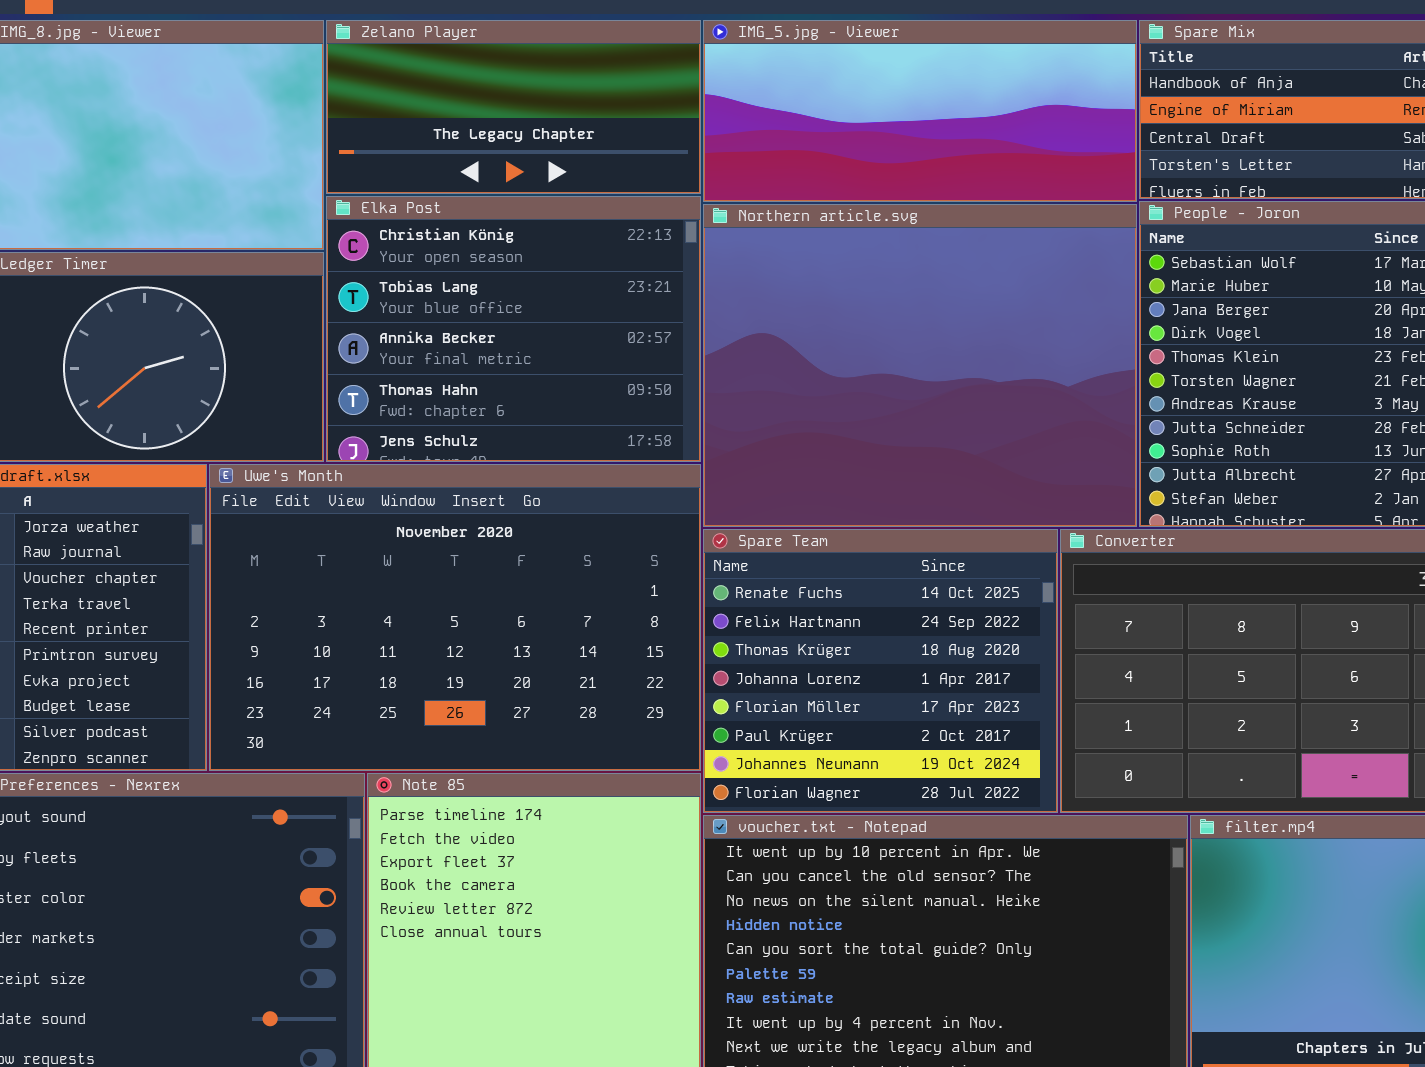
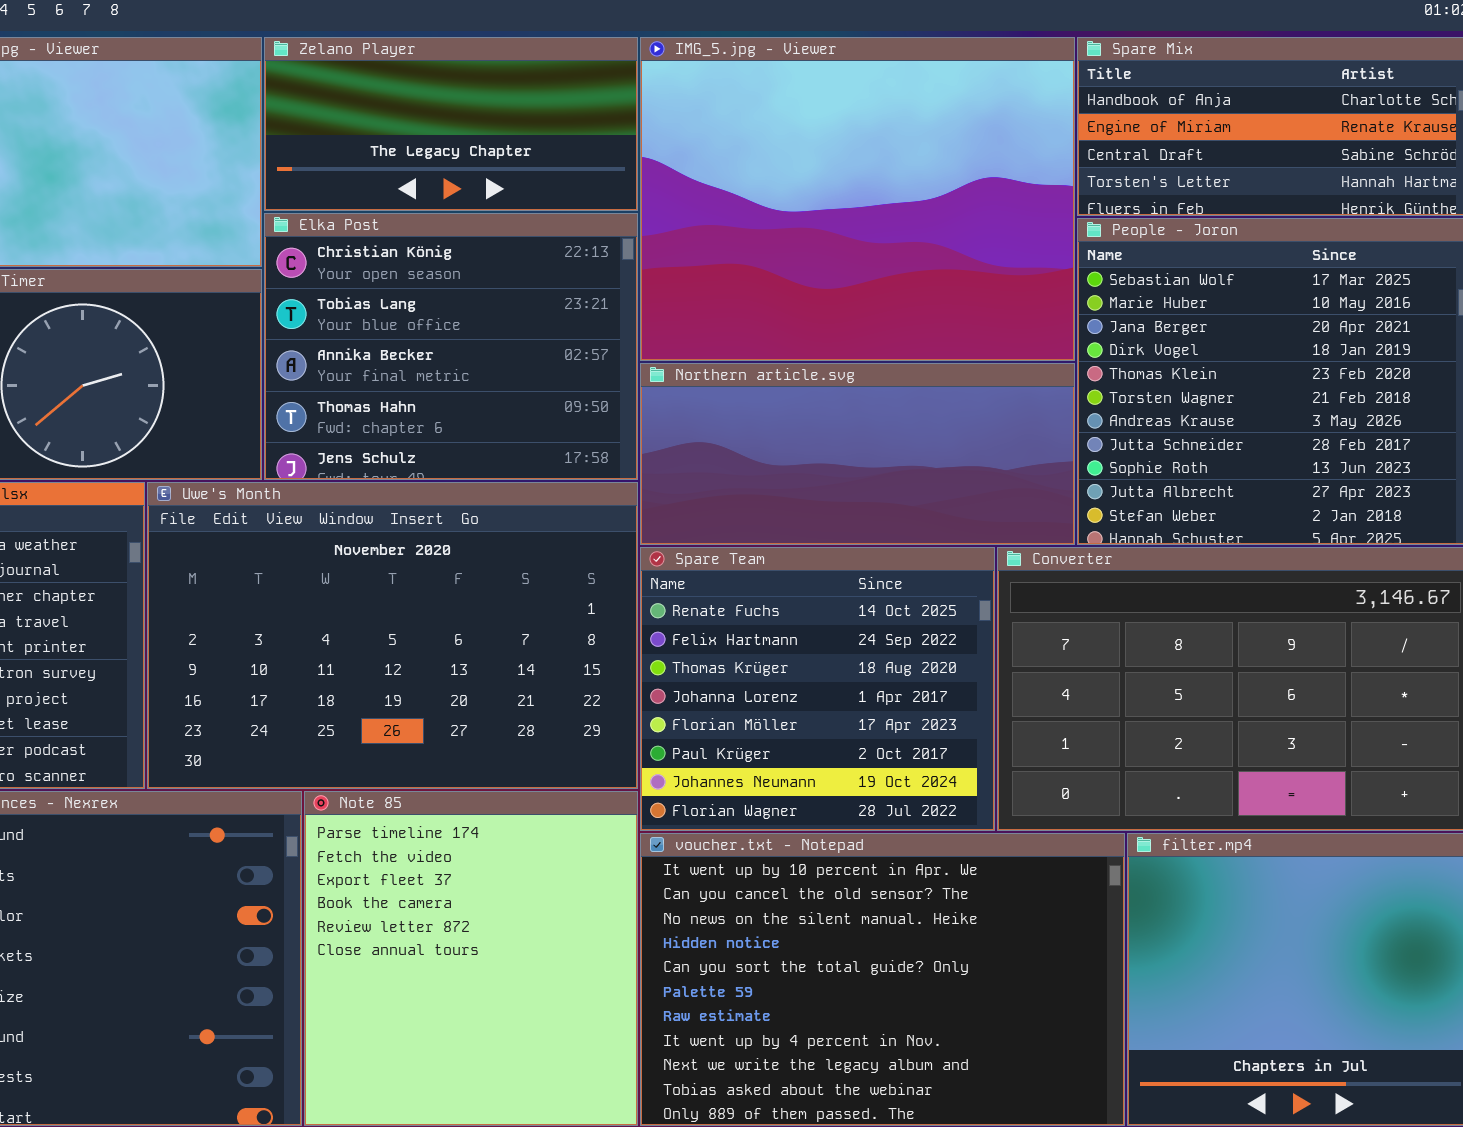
IMG_5.jpg - Viewer: [703,20,1137,202] -> [640,37,1075,361], resized
Northern article.svg: [703,204,1137,527] -> [640,363,1075,545], resized

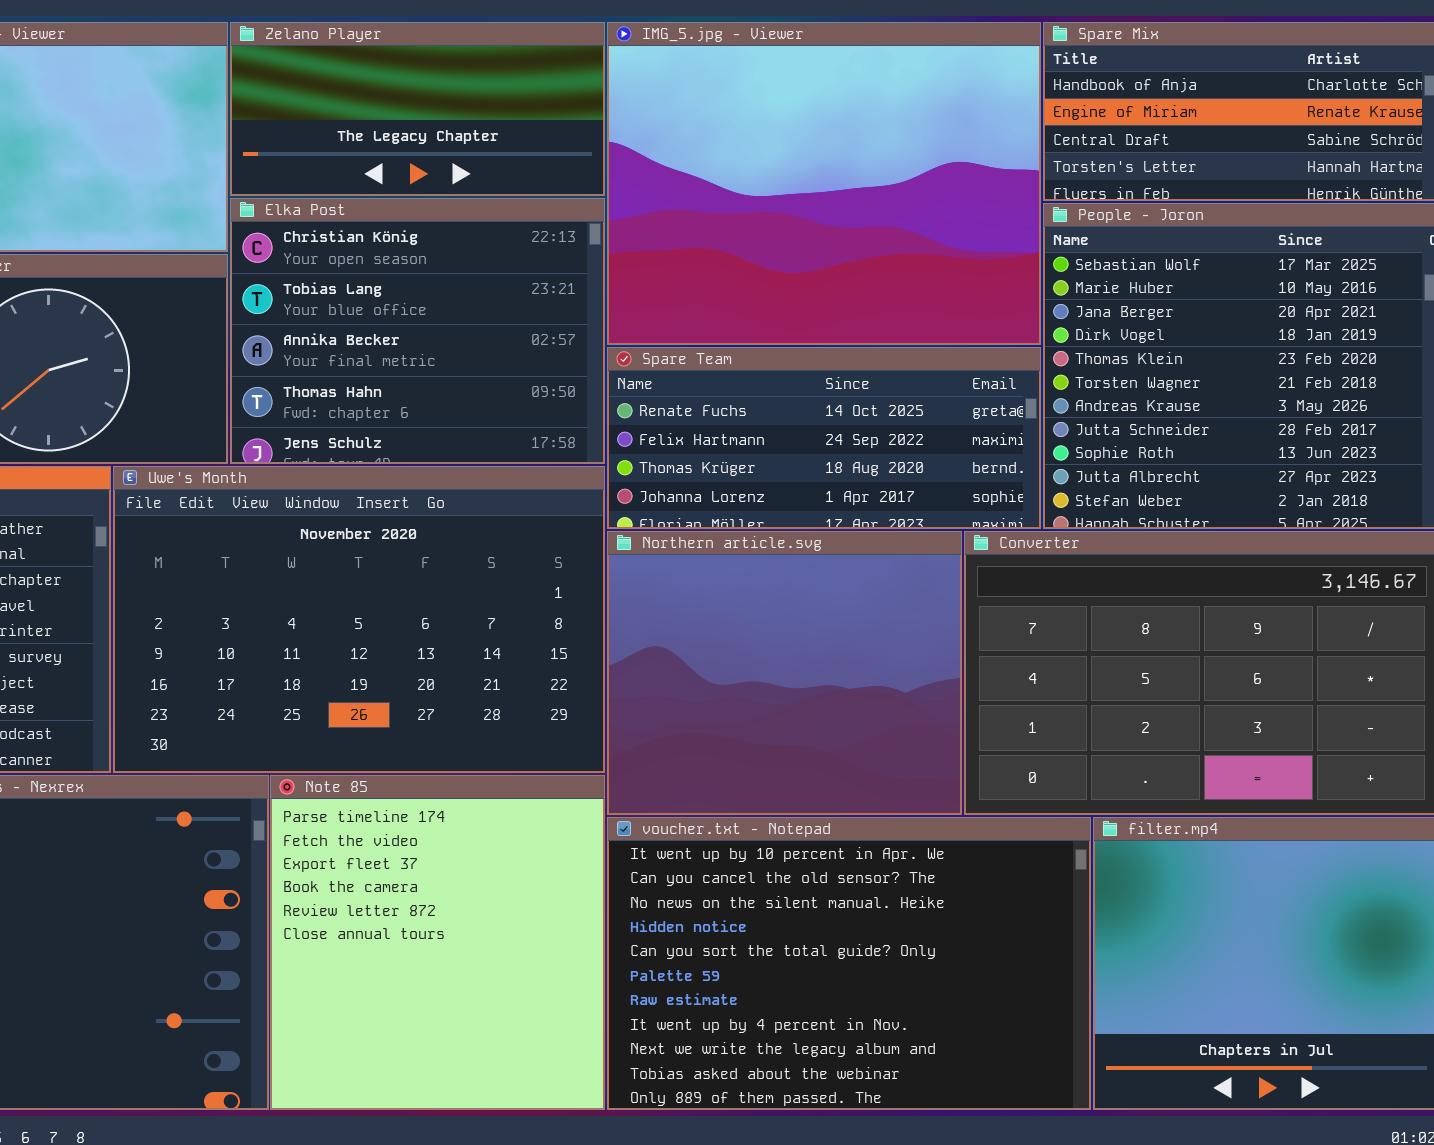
Northern article.svg: [640,363,1075,545] -> [607,531,962,815], moved, resized
Spare Team: [640,547,995,831] -> [607,347,1041,529], moved, resized

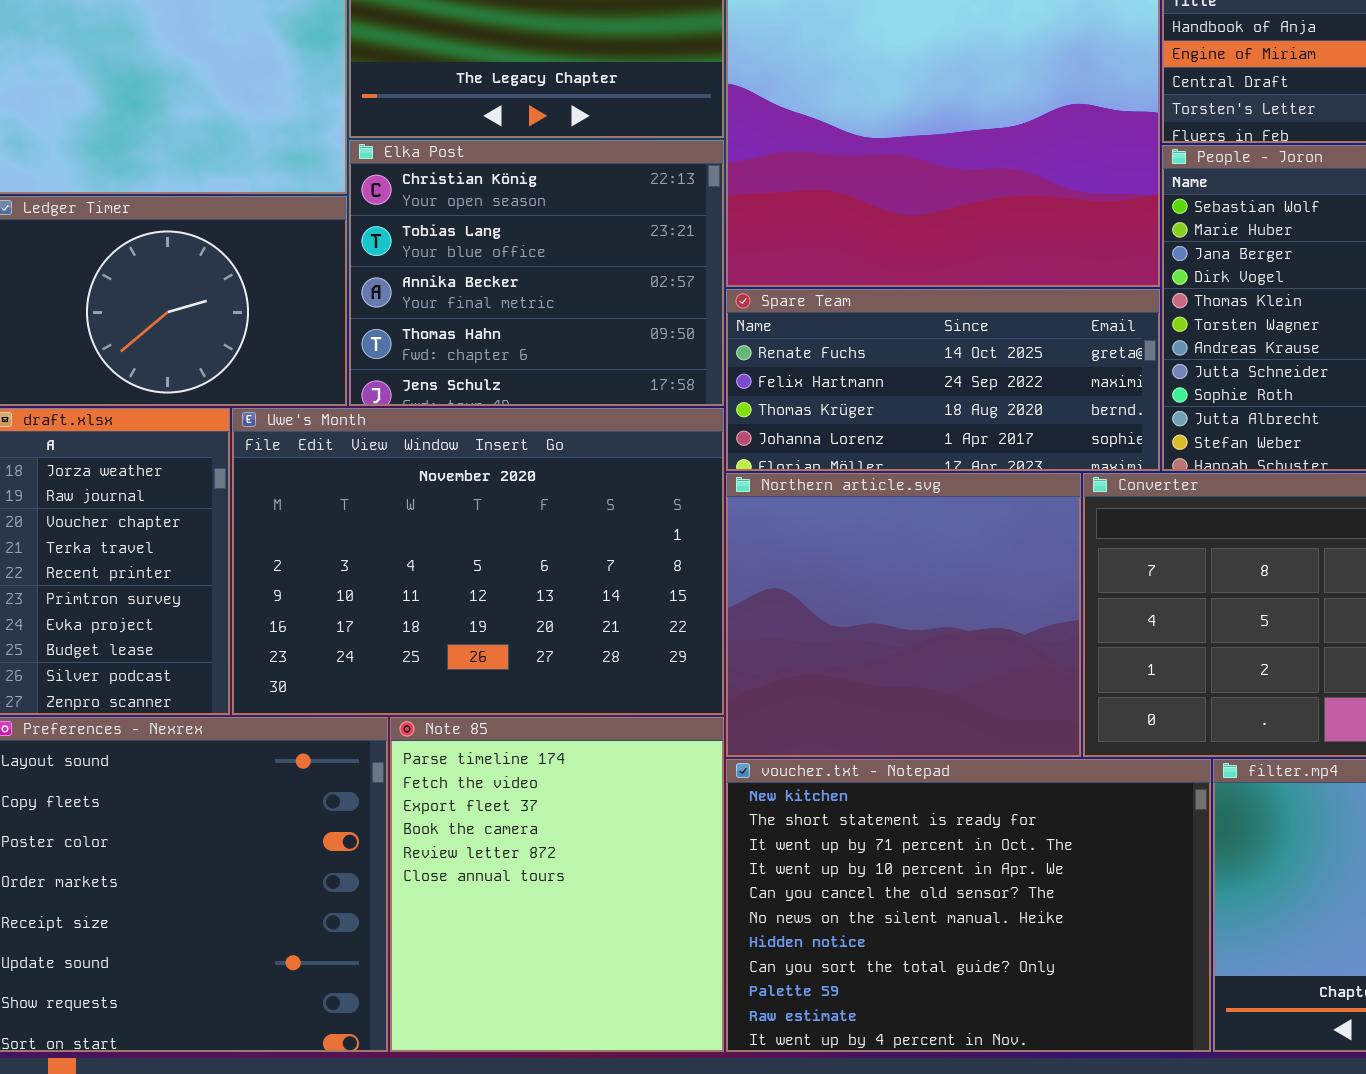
voucher.txt - Notepad: [607,817,1091,1110] -> [726,759,1211,1052], scrolled up 3 rows

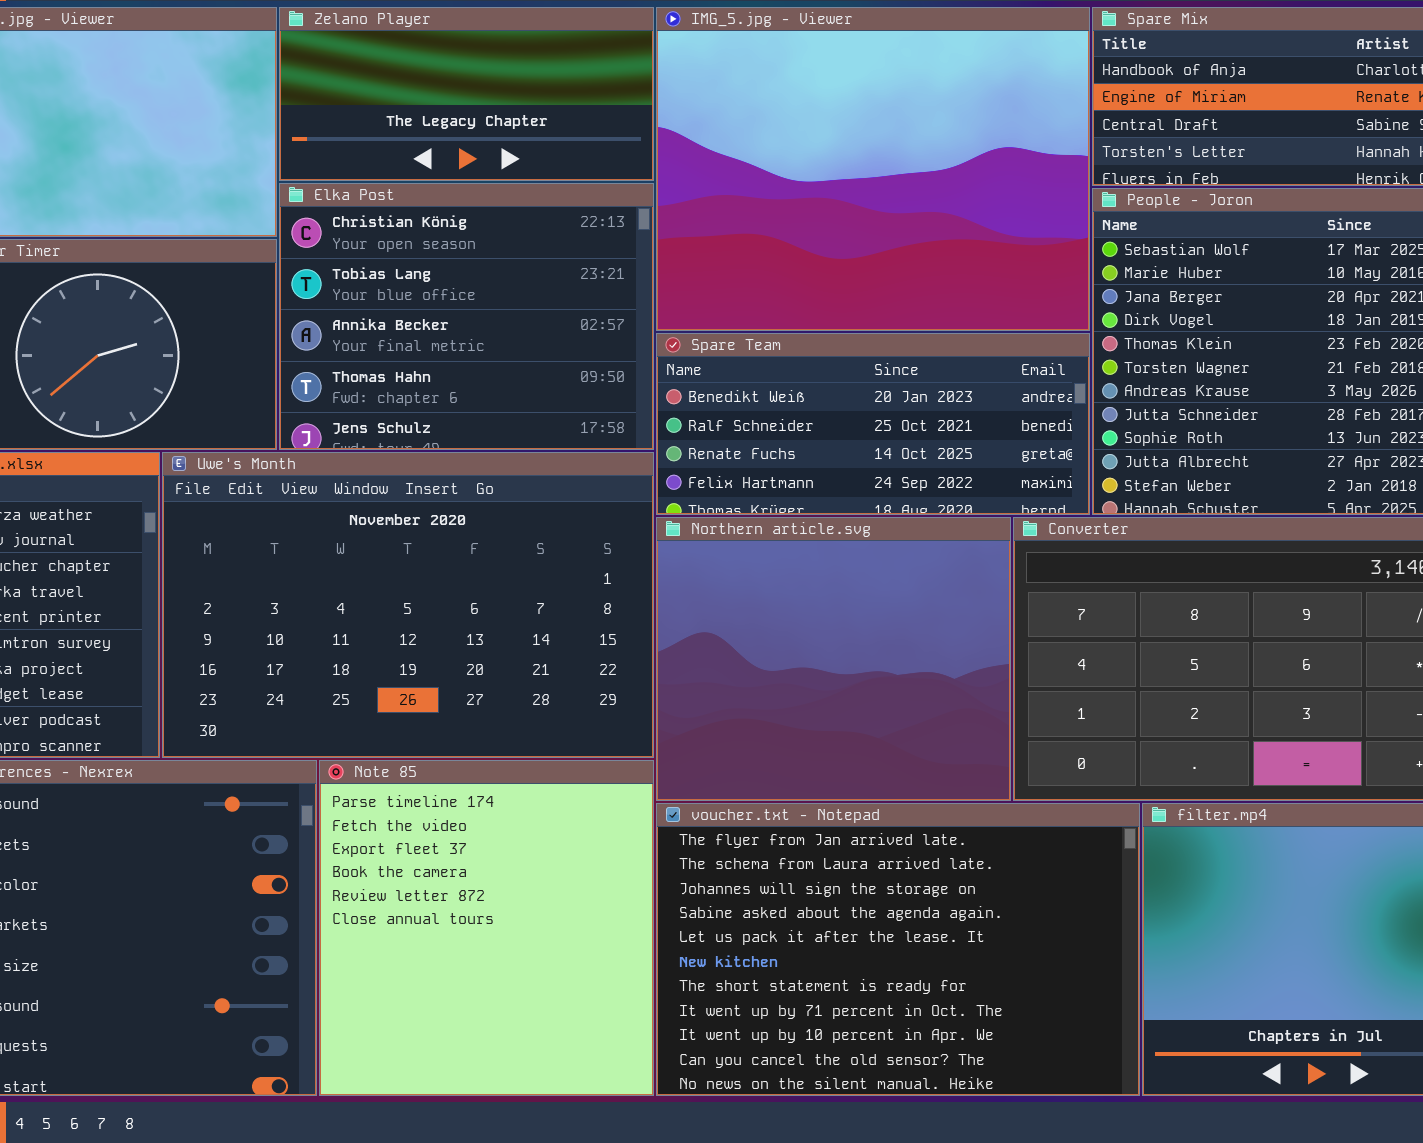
Spare Team: [726,289,1160,471] -> [656,333,1090,515], scrolled up 2 rows
voucher.txt - Notepad: [726,759,1211,1052] -> [656,803,1140,1096], scrolled up 5 rows

